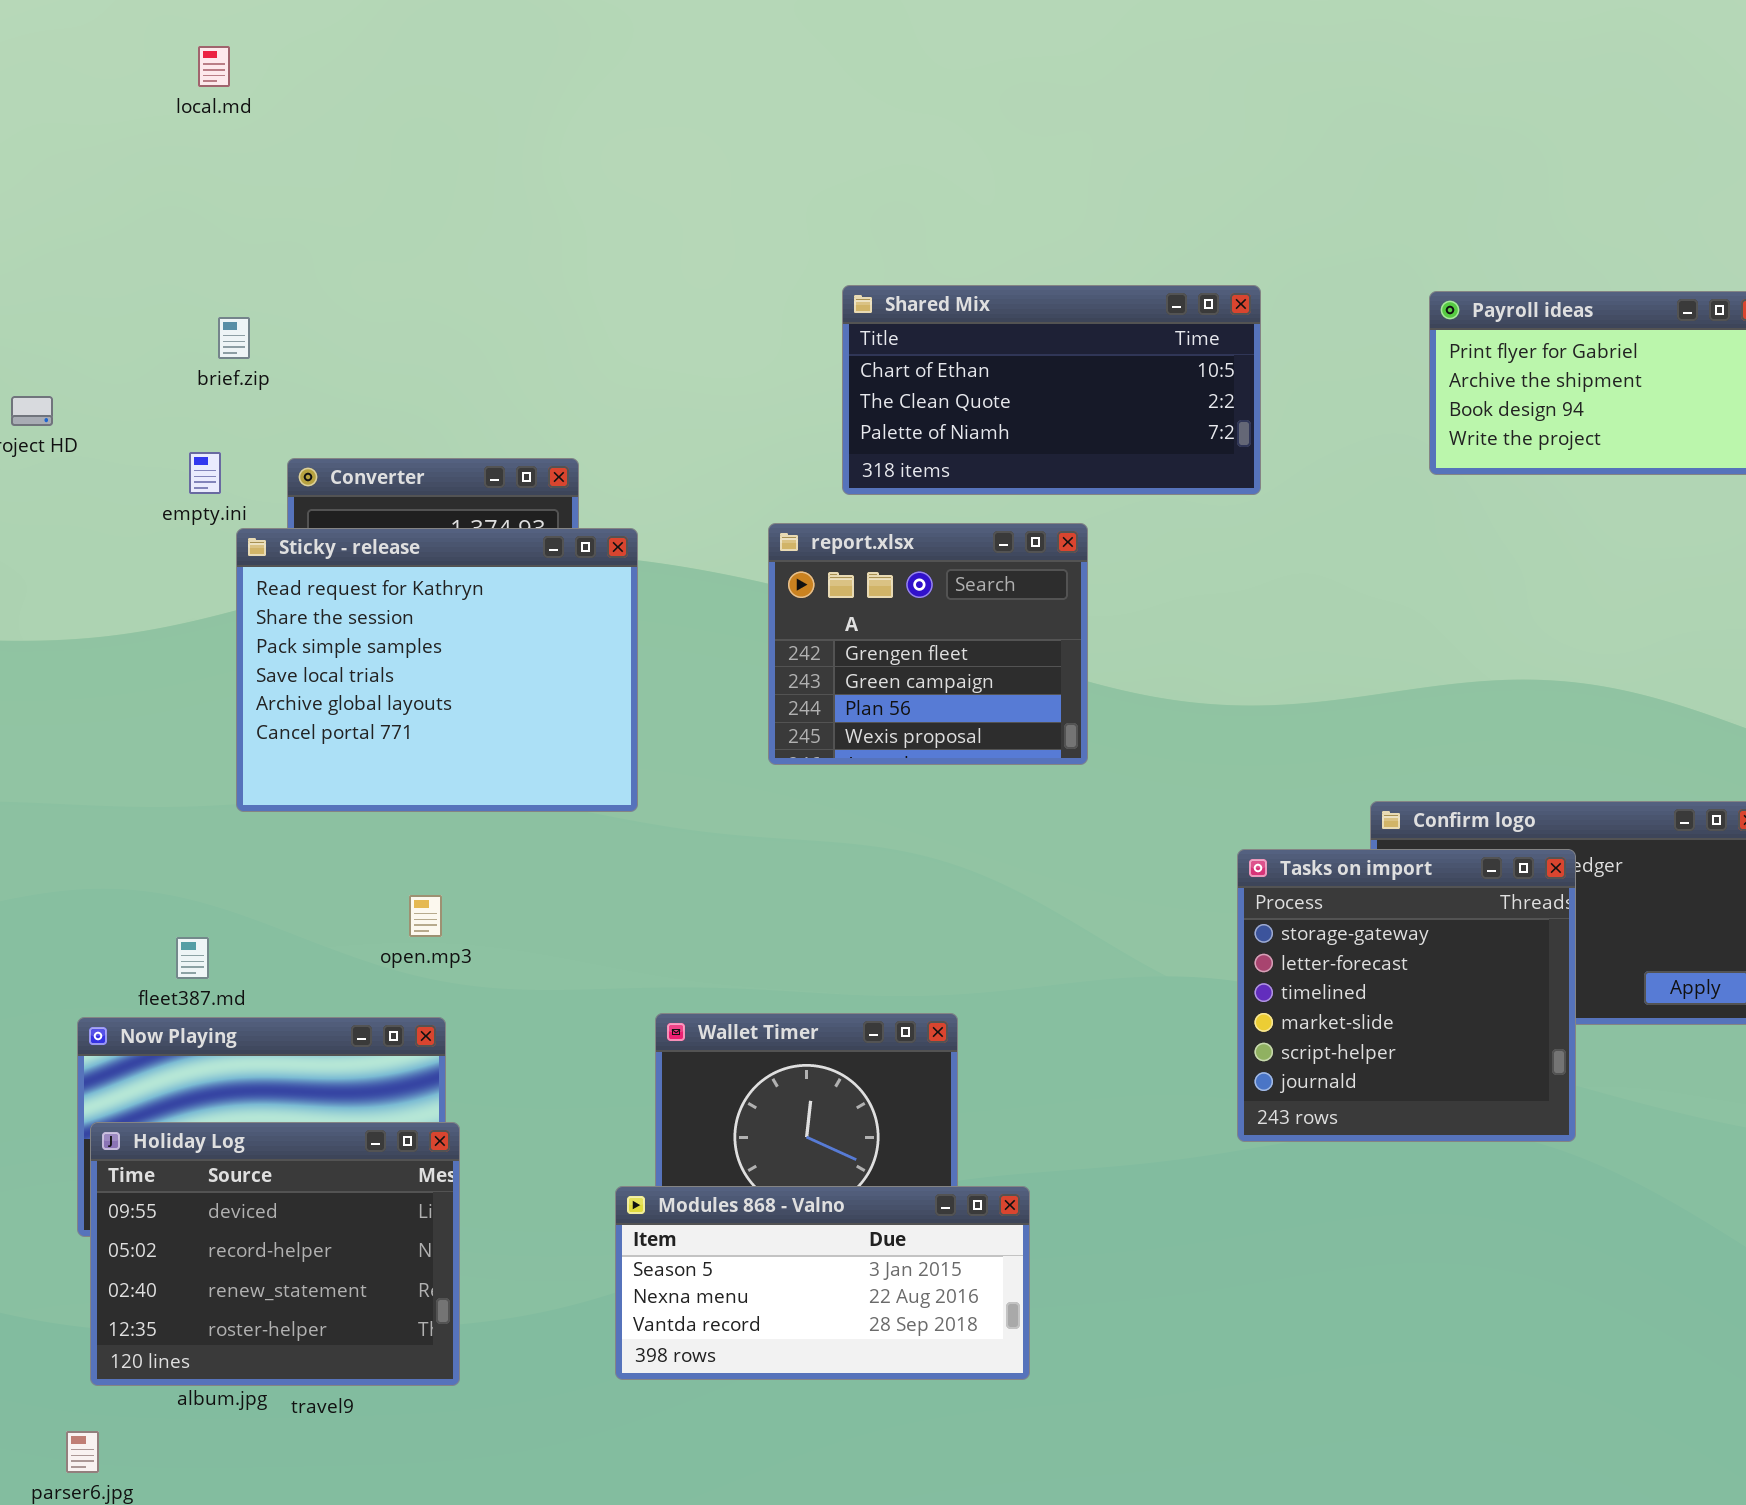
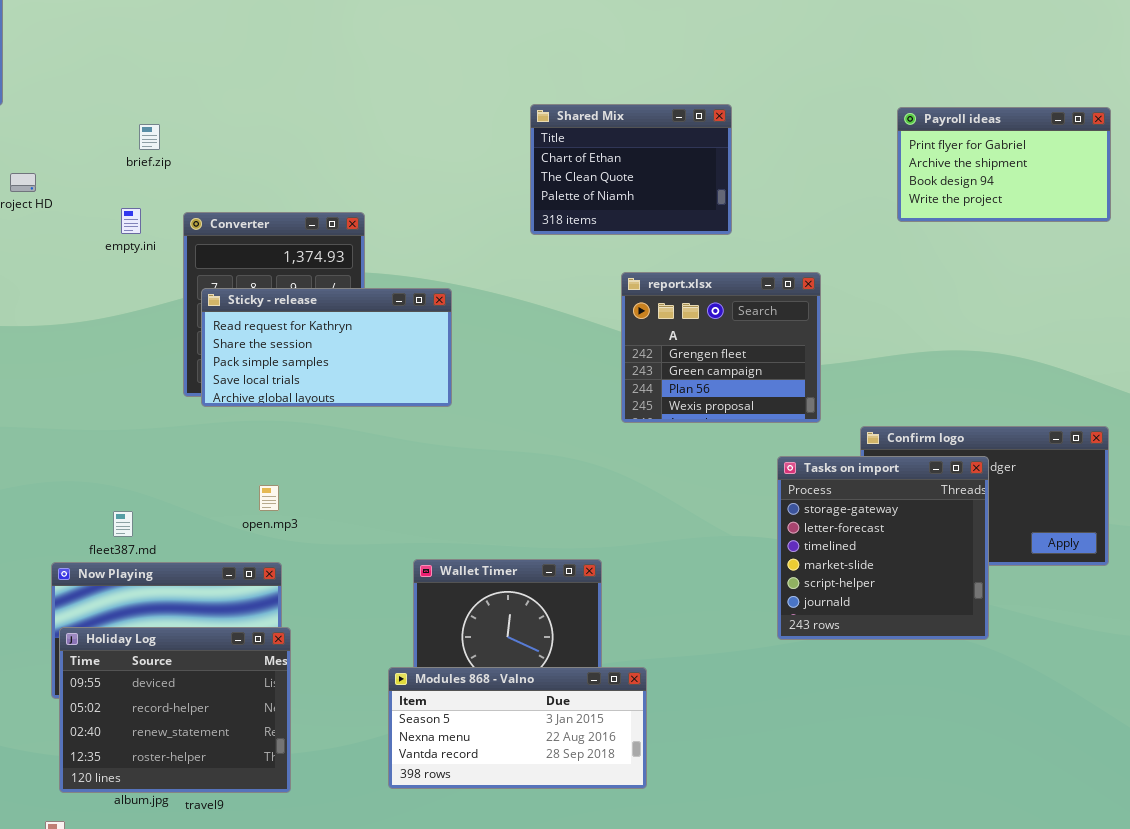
Shared Mix: [842,285,1261,495] -> [530,104,732,235], resized
report.xlsx: [768,523,1088,765] -> [621,272,821,423], moved
Sticky - release: [236,528,638,812] -> [201,288,452,407], moved, resized

